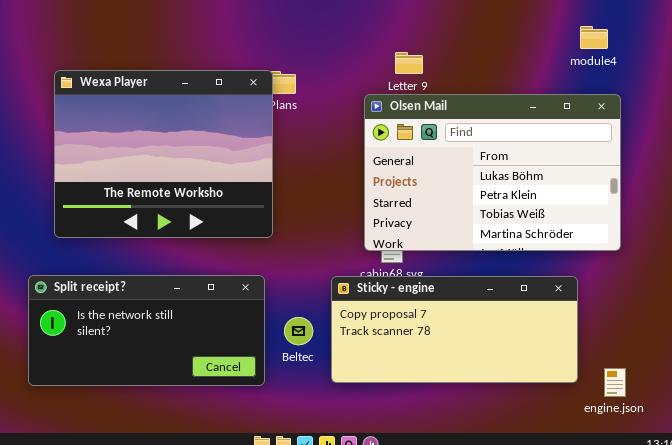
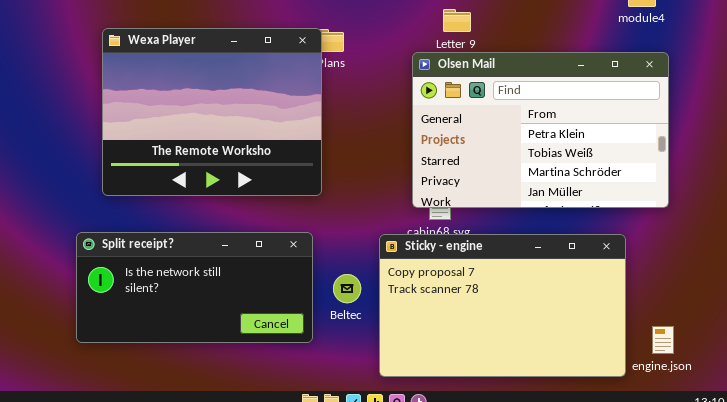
Olsen Mail: [364,94,621,251] -> [412,52,669,208], scrolled down 1 row
Sticky - engine: [331,276,578,383] -> [379,234,626,377], resized

